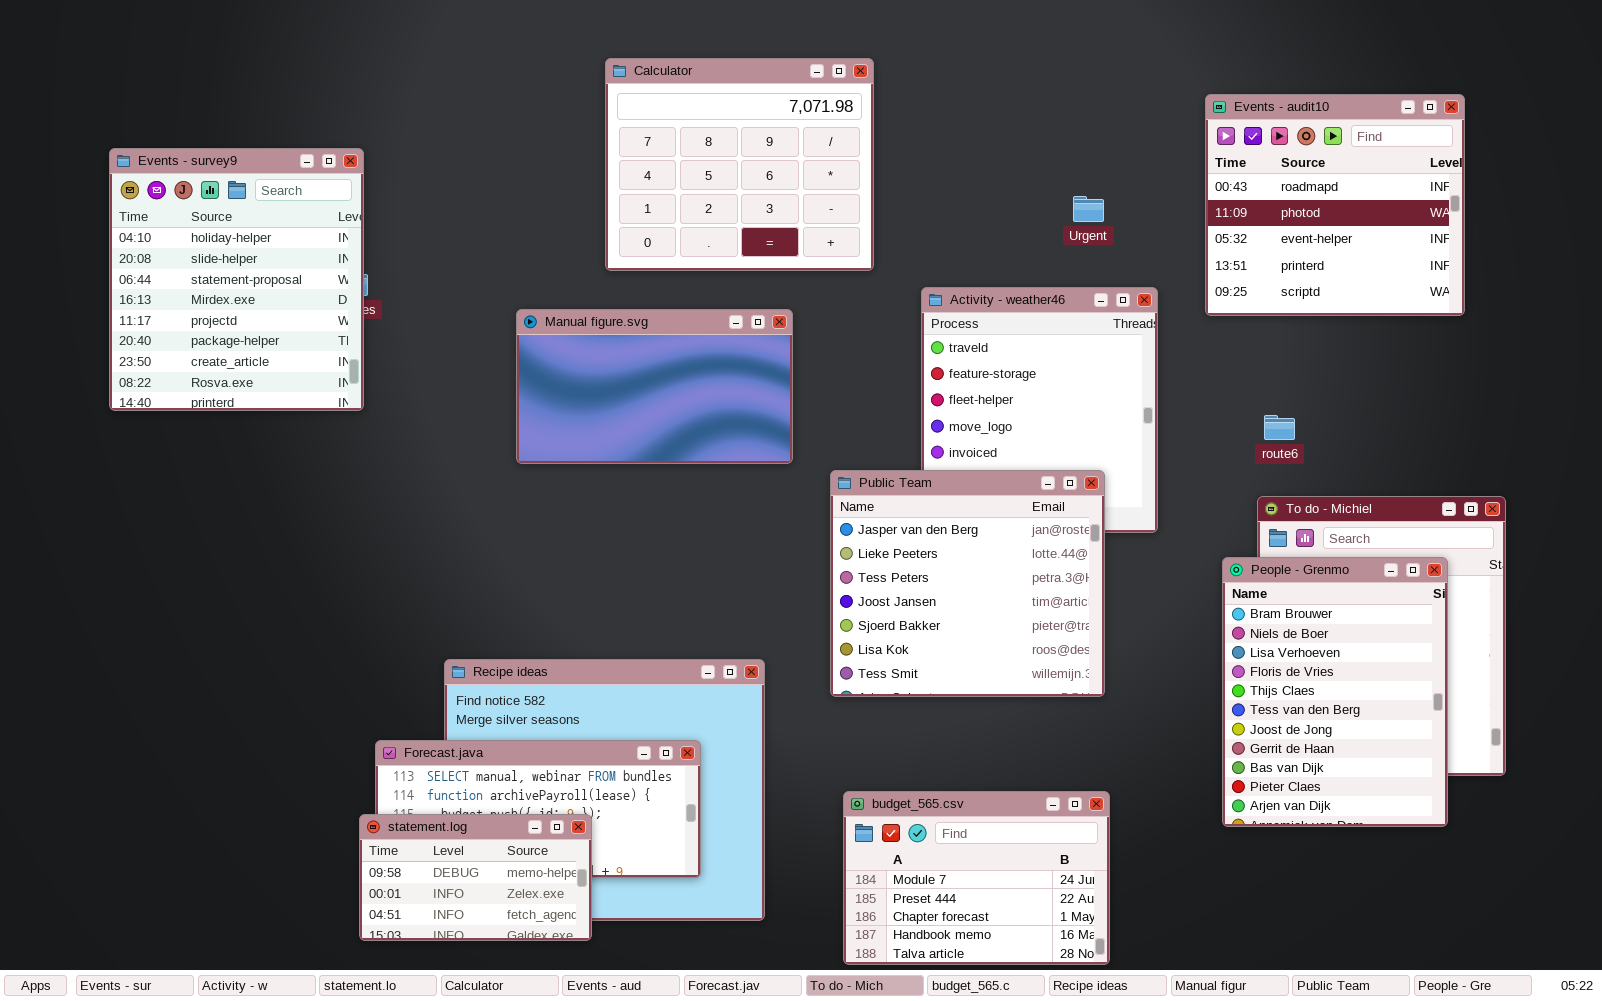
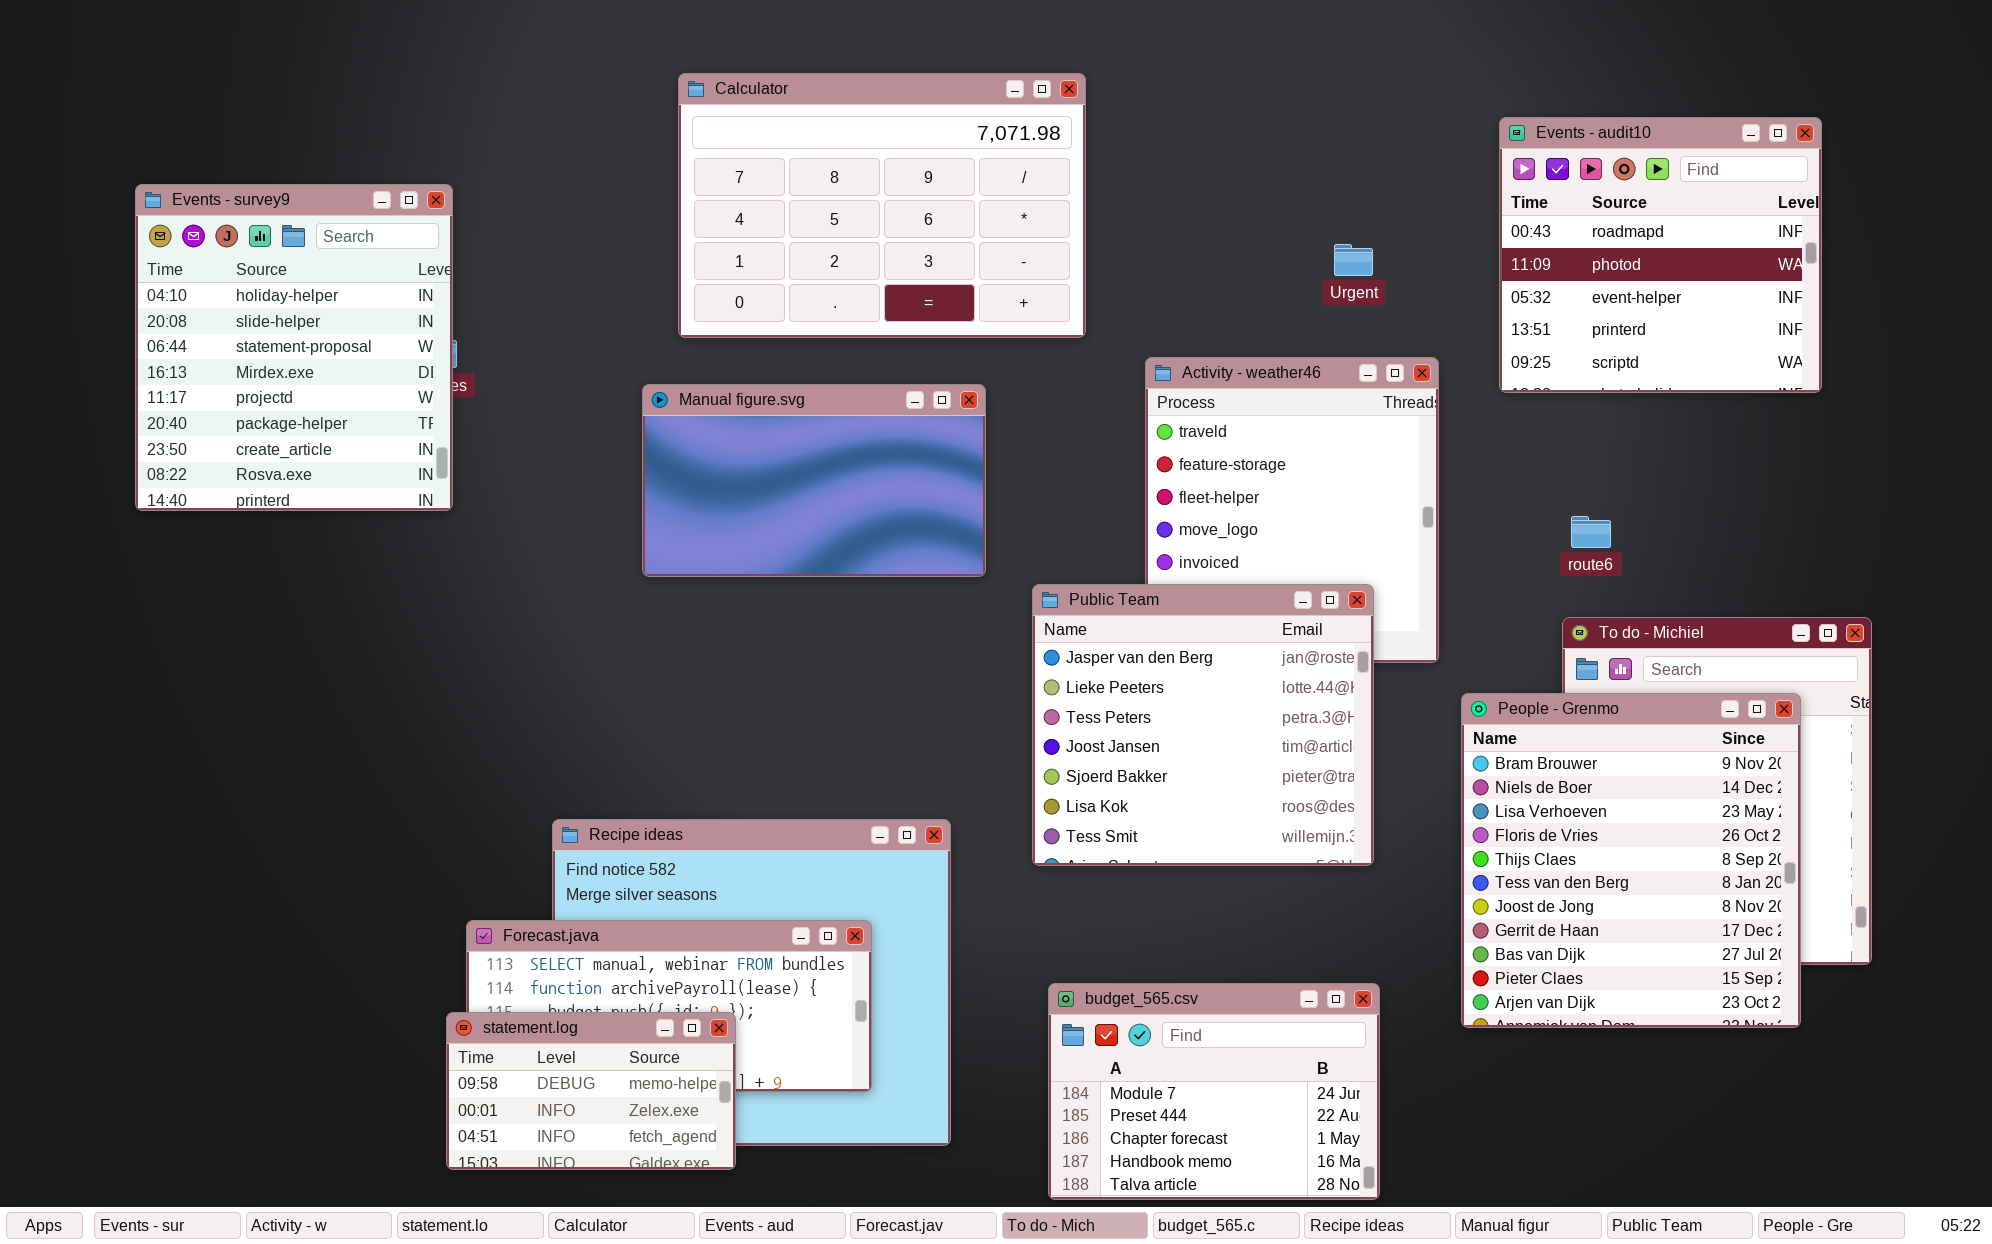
Calculator: [605,58,874,271] -> [678,73,1086,338], resized
People - Grenmo: [1222,557,1448,827] -> [1461,693,1801,1028], resized

